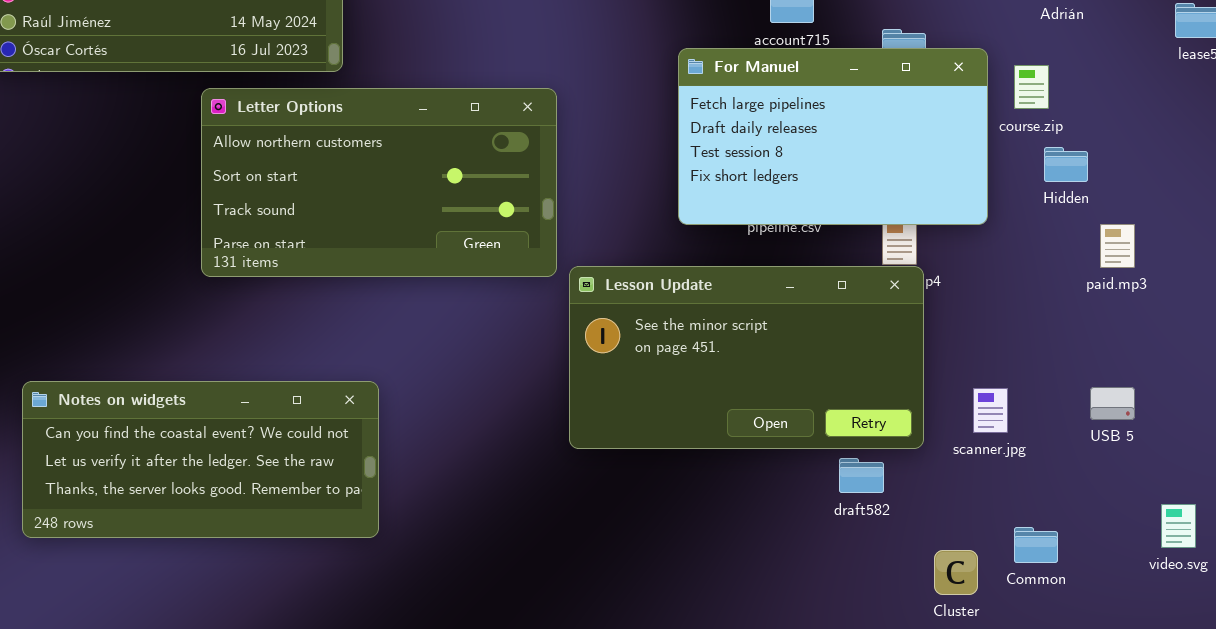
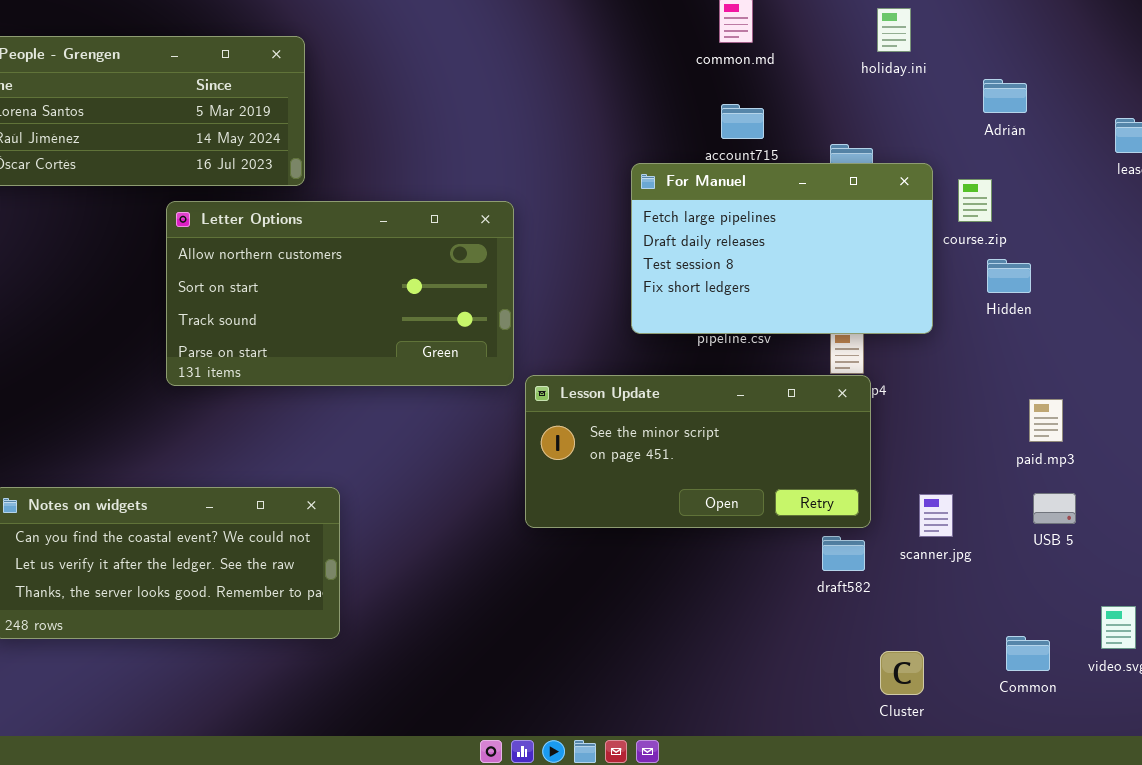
paid.mp3: [1100,224,1135,268] -> [1029,399,1063,442], moved
Lesson Update: [569,266,924,449] -> [525,375,871,528], resized
draft582: [839,458,884,493] -> [822,536,865,571], moved
Common: [1014,527,1058,563] -> [1006,636,1050,671], moved

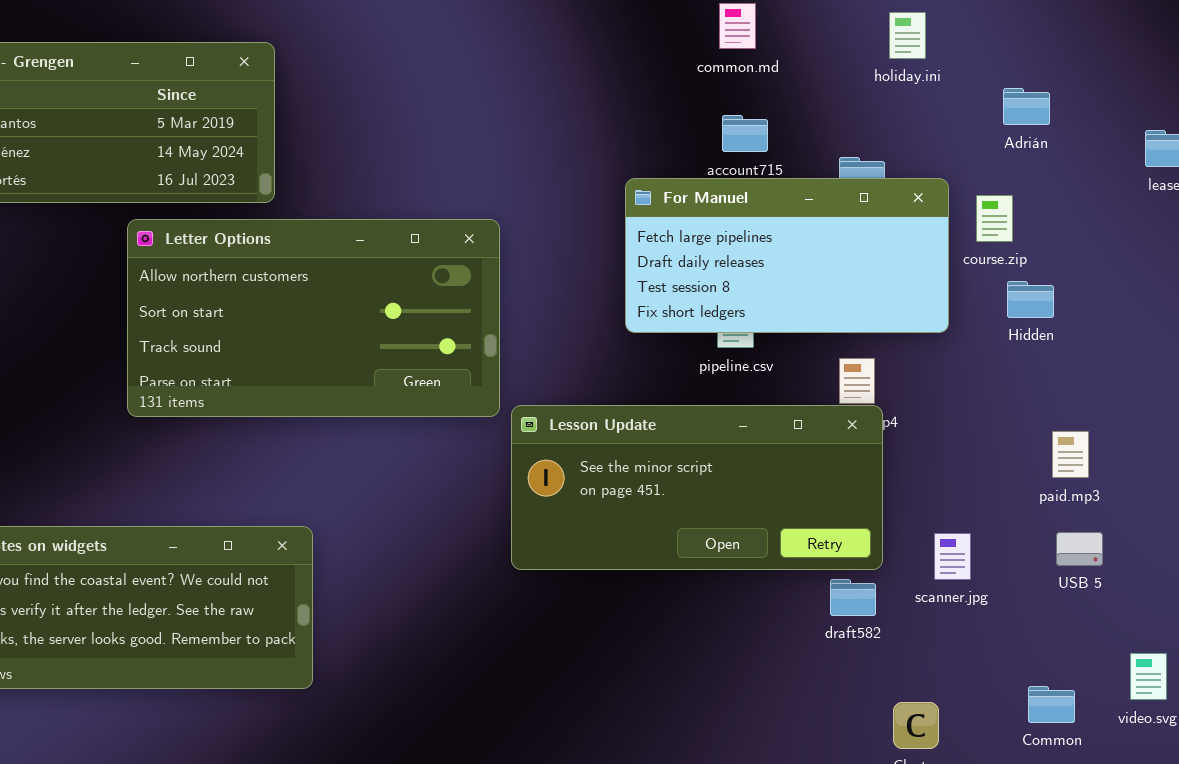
For Manuel: [631,163,933,334] -> [625,178,949,333], resized

